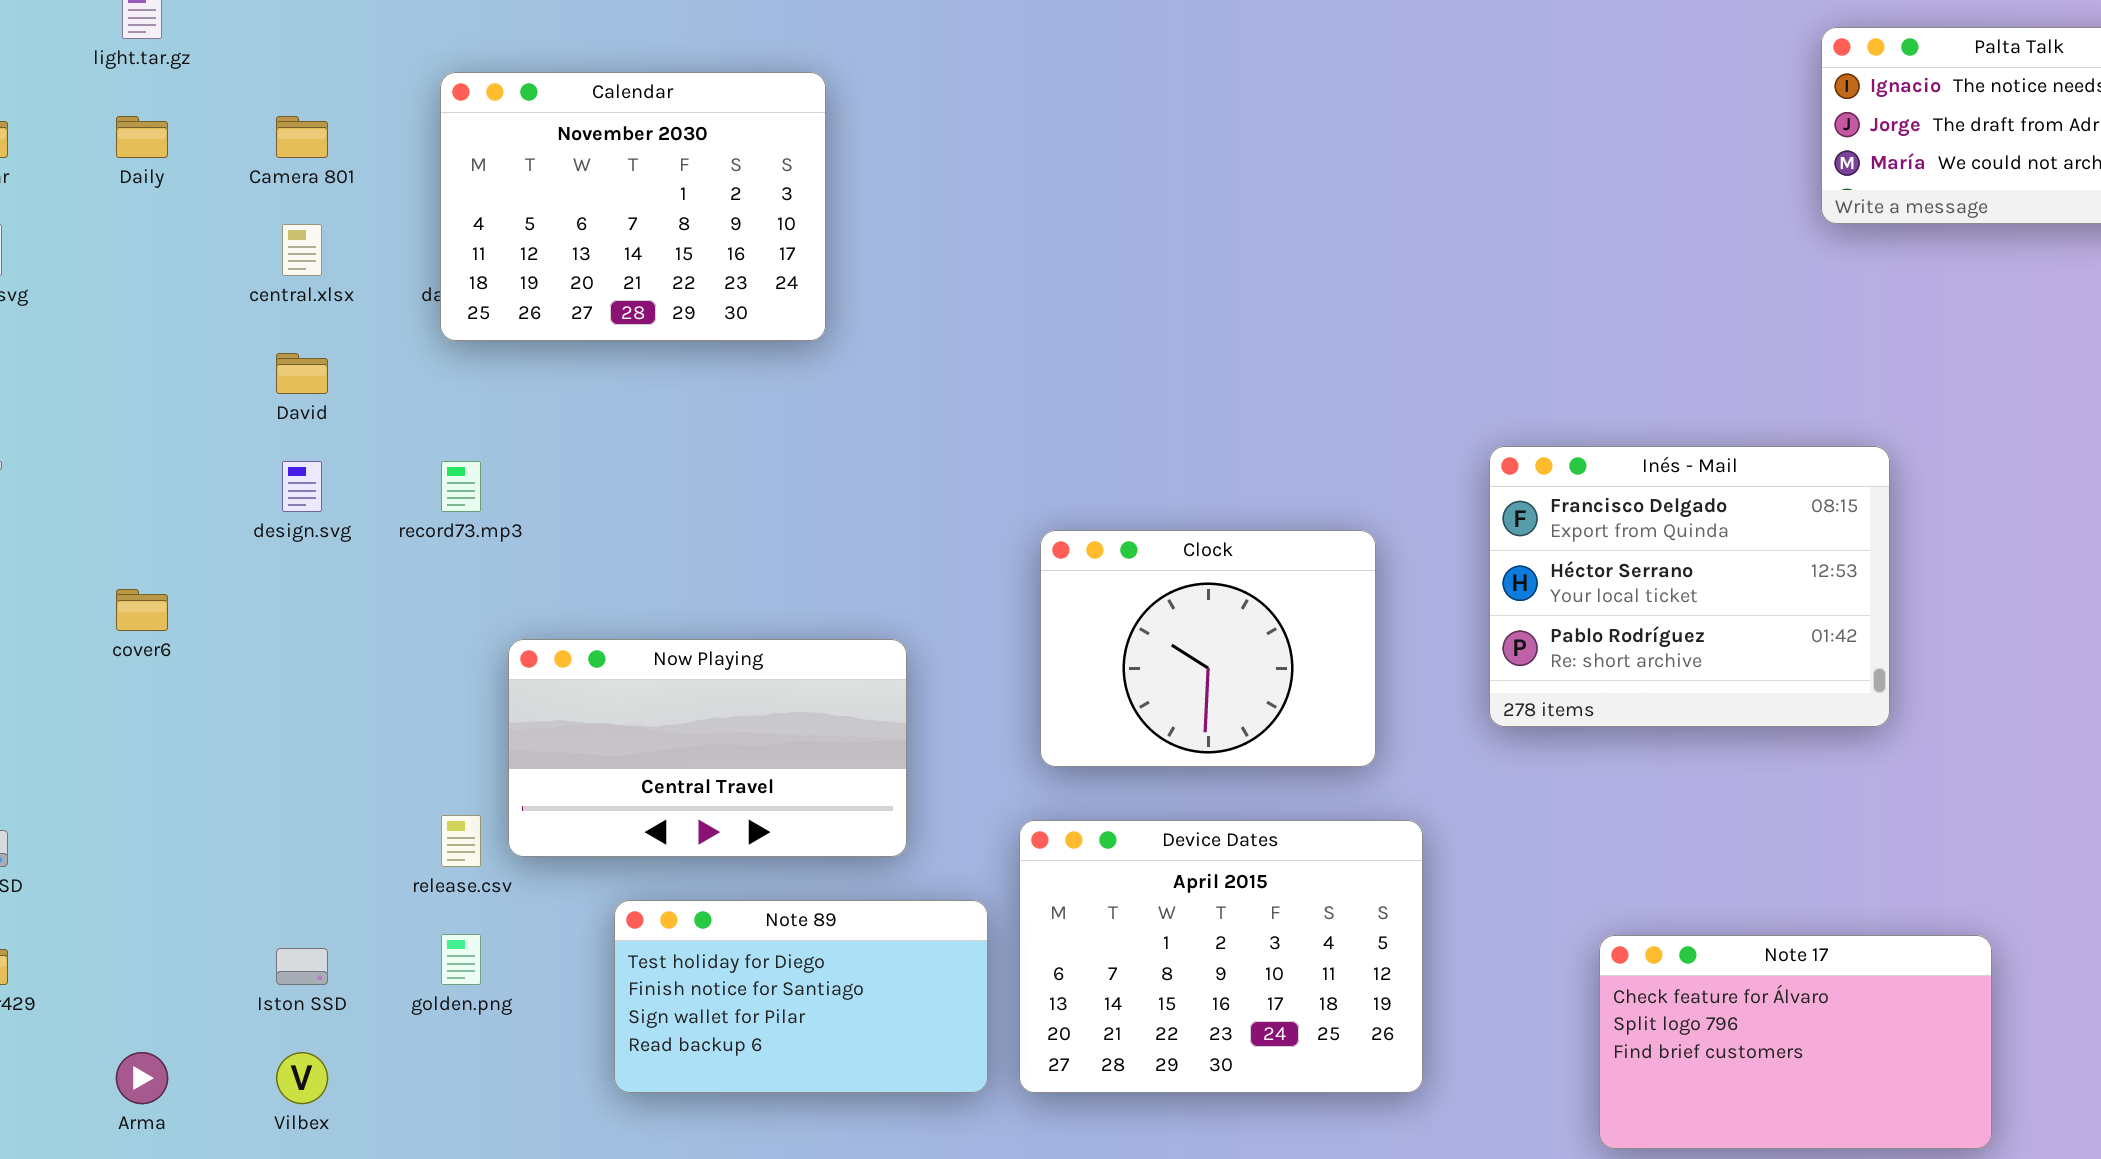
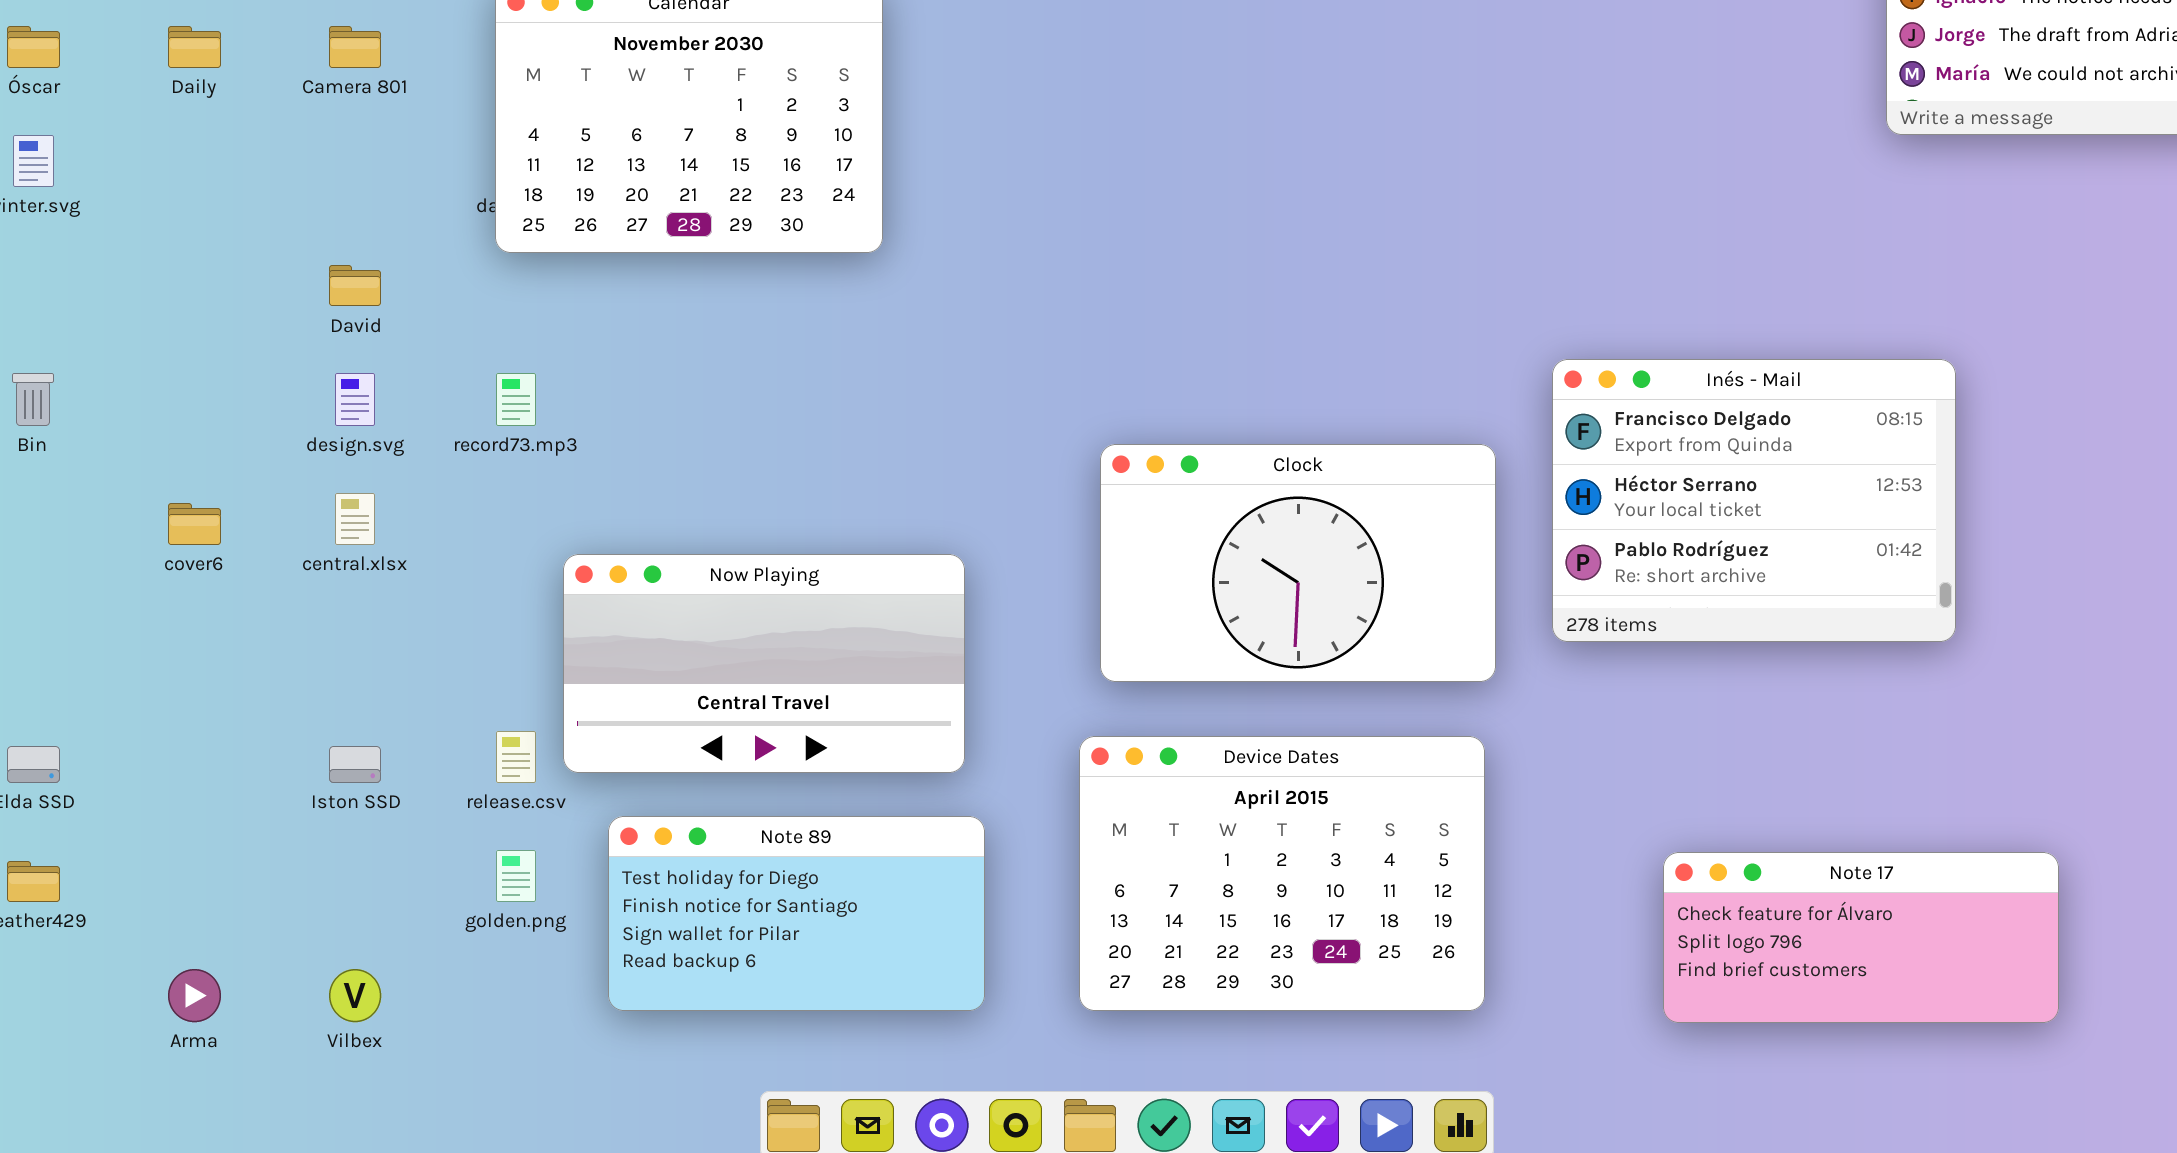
central.xlsx: [282,224,322,276] -> [335,493,375,545], moved
Clock: [1040,530,1376,767] -> [1100,444,1496,682], resized
Note 89: [614,900,988,1093] -> [608,816,985,1011], moved
Note 17: [1599,935,1992,1149] -> [1663,852,2059,1023], resized
Iston SSD: [276,948,328,985] -> [329,746,381,783], moved

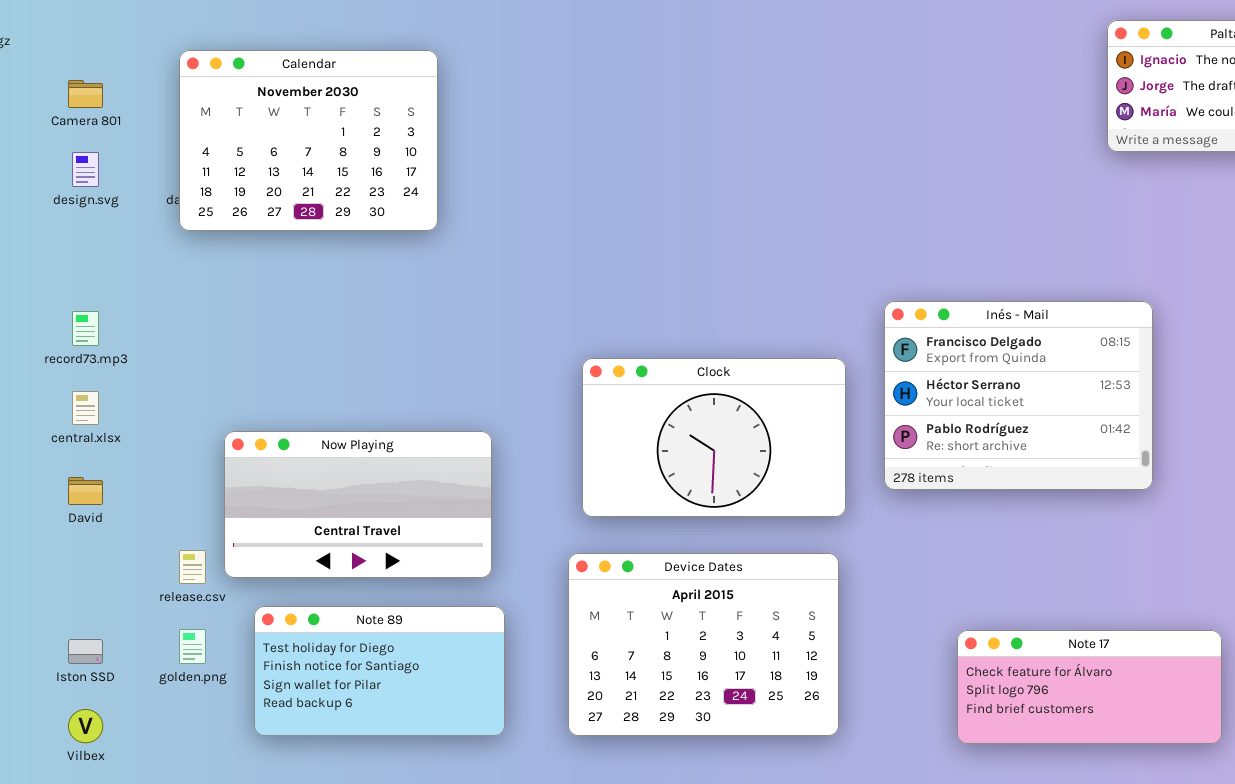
David: [329,265,381,306] -> [68,477,103,505], moved
design.svg: [335,373,375,426] -> [72,152,99,187], moved
record73.mp3: [496,373,536,426] -> [72,311,99,346], moved
Iston SSD: [329,746,381,783] -> [68,639,103,664], moved

